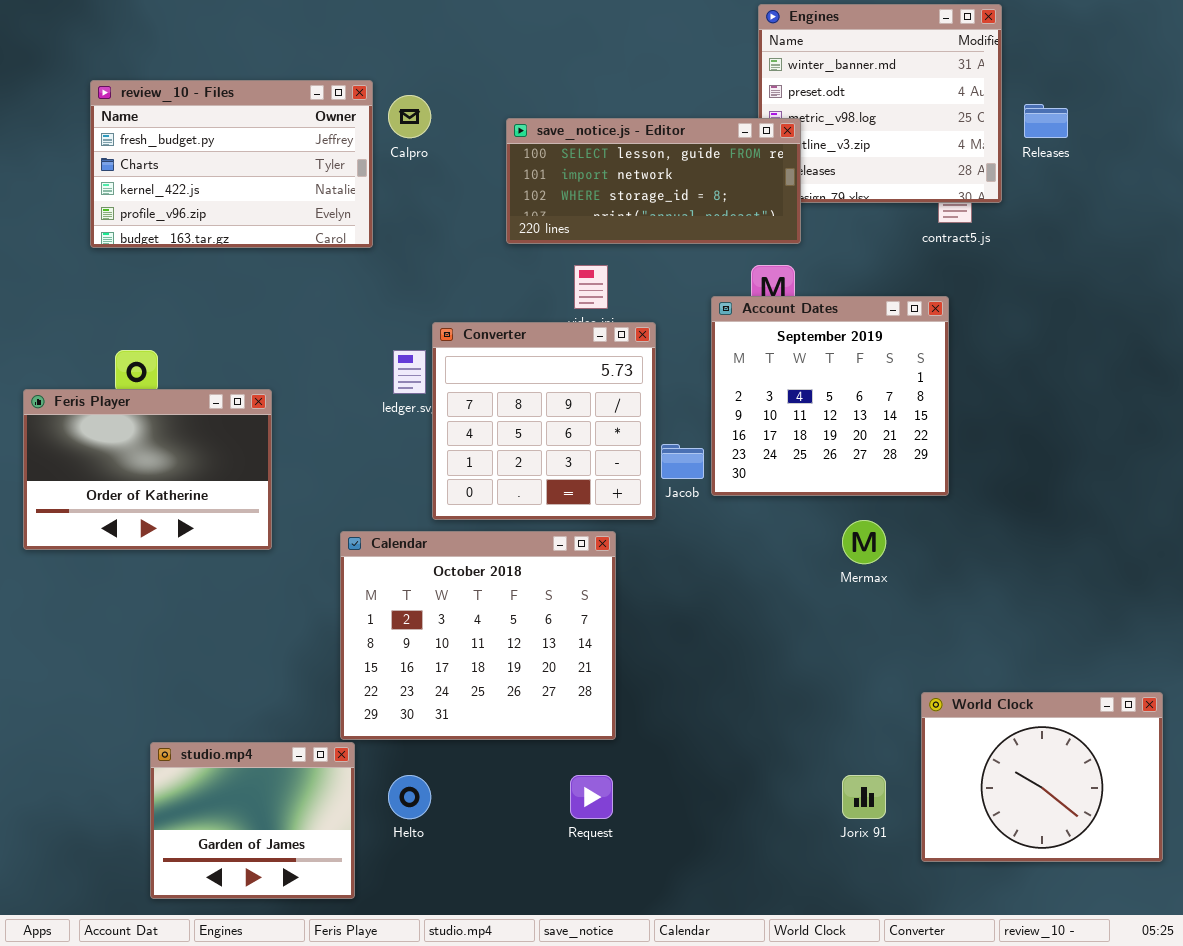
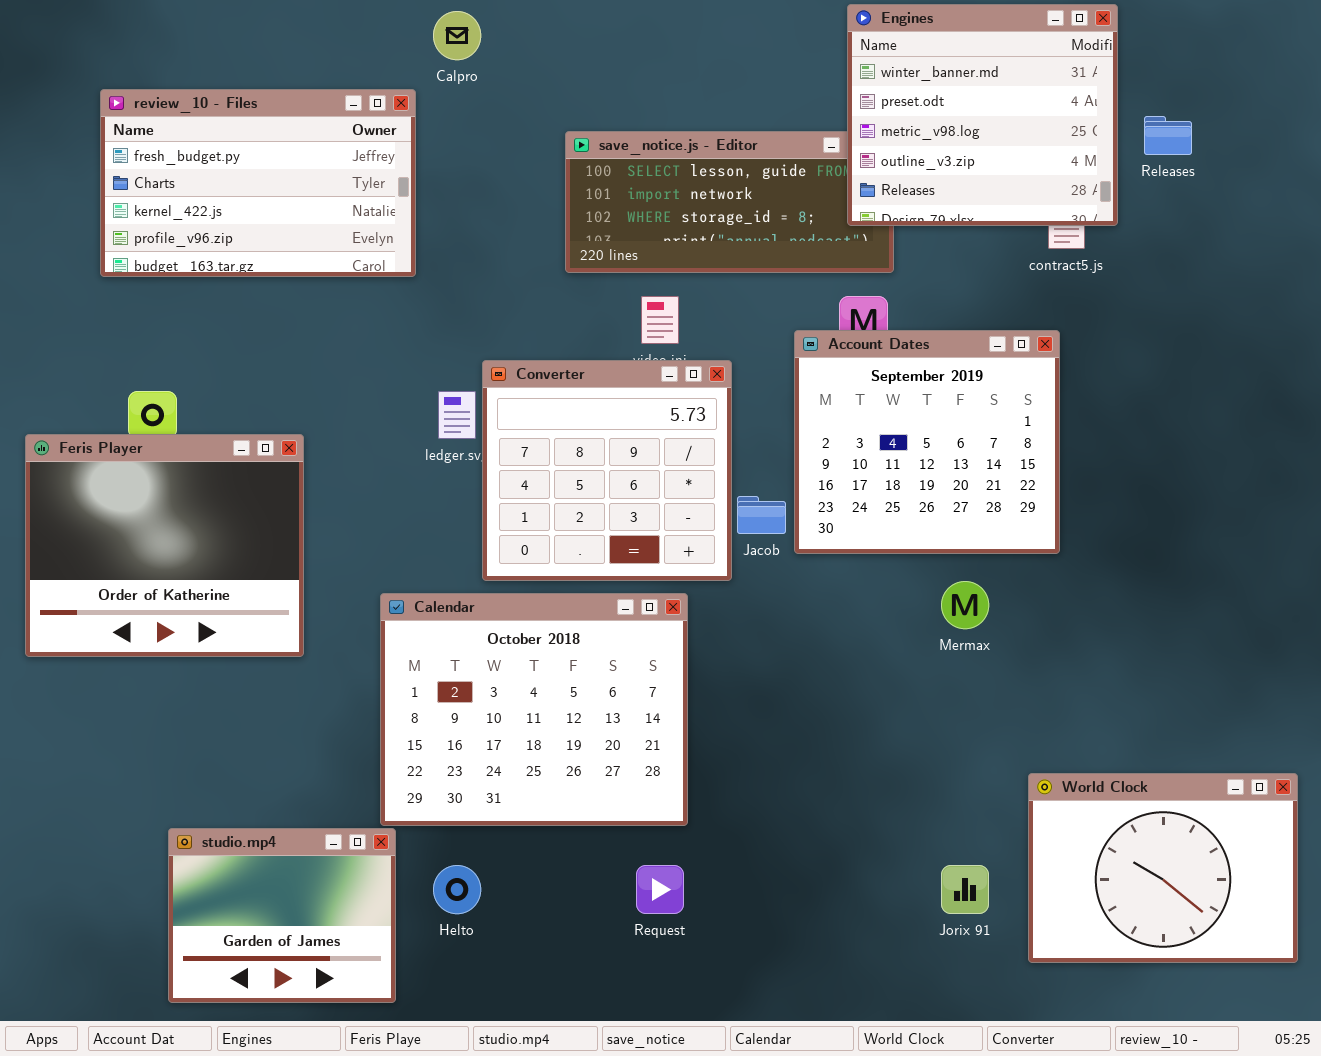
Engines: [758,4,1002,203] -> [847,4,1118,226], raised
Calpro: [388,95,431,138] -> [433,11,481,60], moved
Feris Player: [23,389,272,550] -> [25,434,304,657], resized

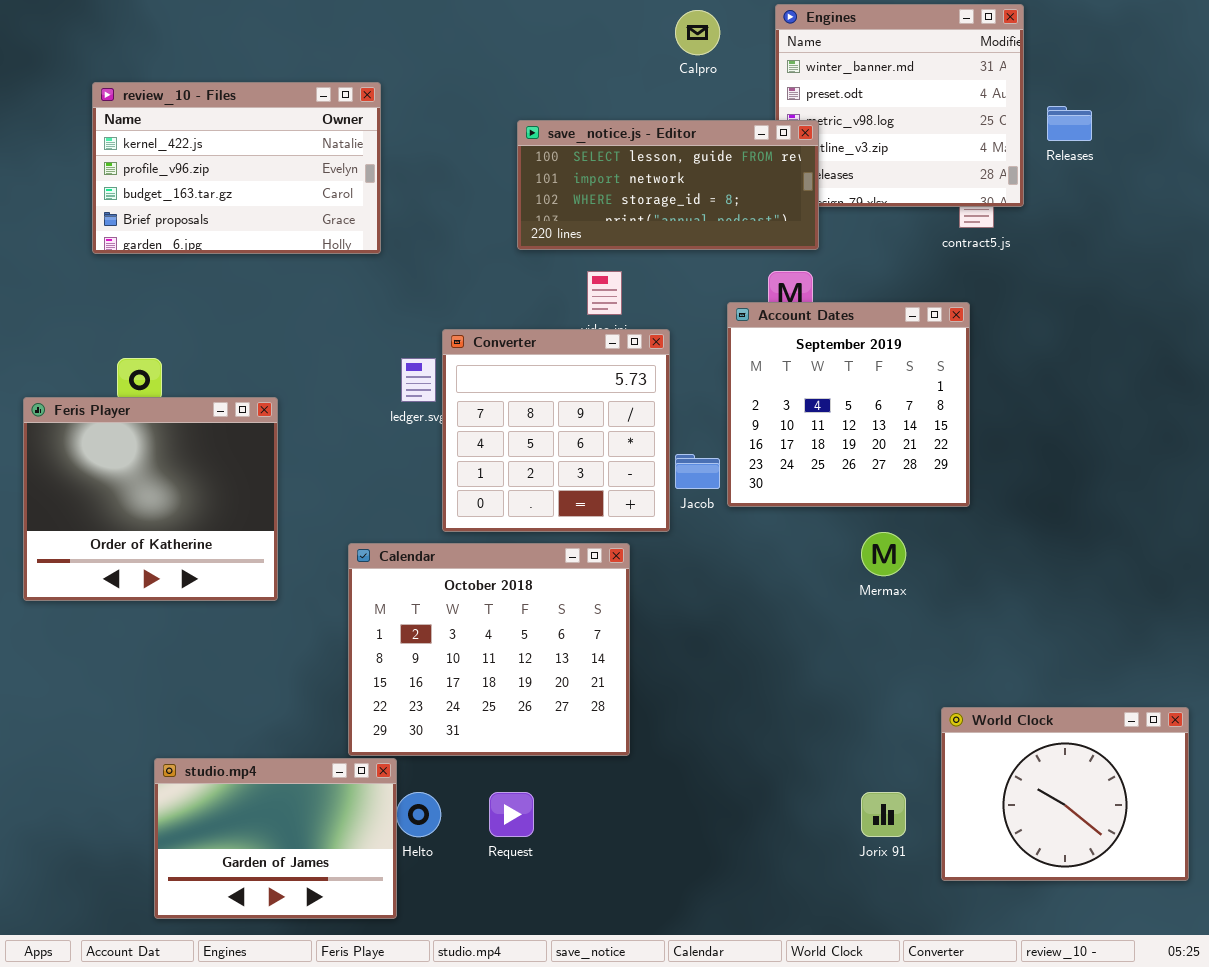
Calpro: [433,11,481,60] -> [675,10,720,55], moved
review_10 - Files: [100,89,416,277] -> [92,82,381,254], scrolled down 2 rows
save_notice.js - Editor: [565,131,894,273] -> [517,120,819,250], raised
studio.mp4: [168,828,396,1003] -> [154,758,397,919], resized
Request: [636,865,684,914] -> [489,792,534,837], moved

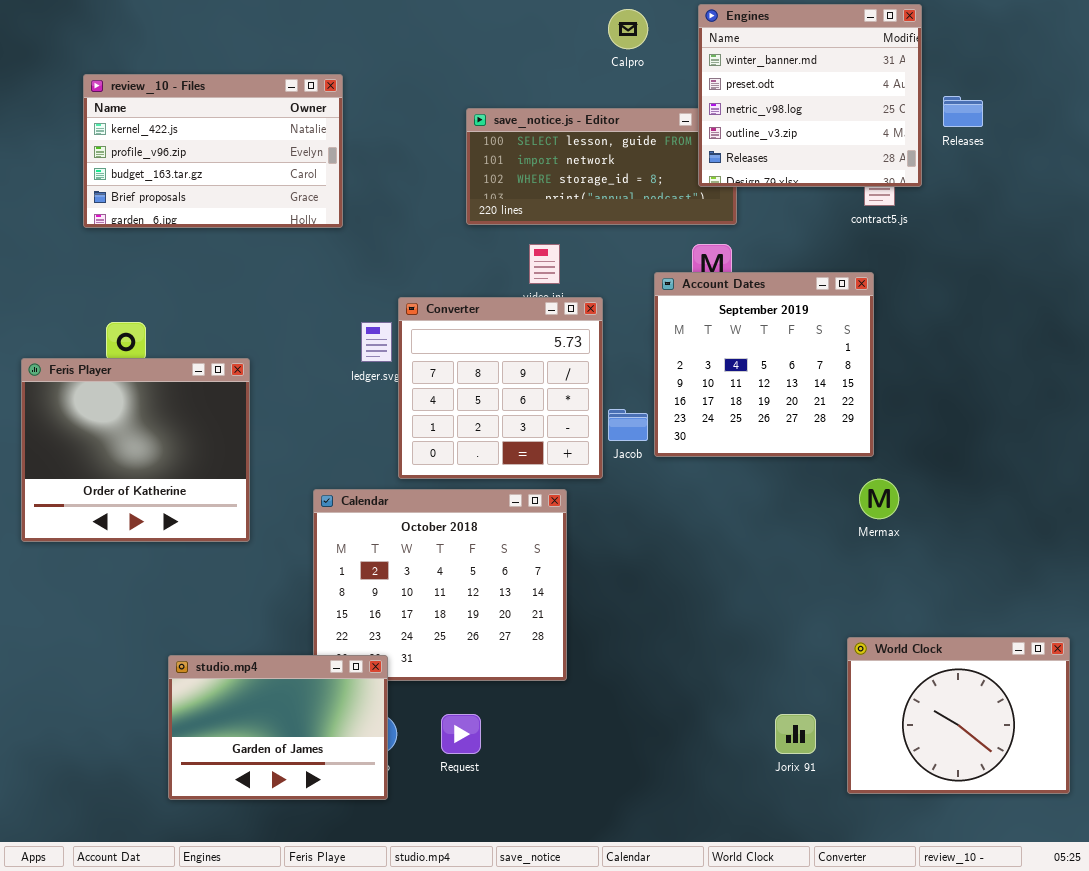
Engines: [775,4,1024,207] -> [698,4,922,187], raised
Mermax: [861,532,906,576] -> [859,479,899,519], moved
studio.mp4: [154,758,397,919] -> [168,655,388,800], moved

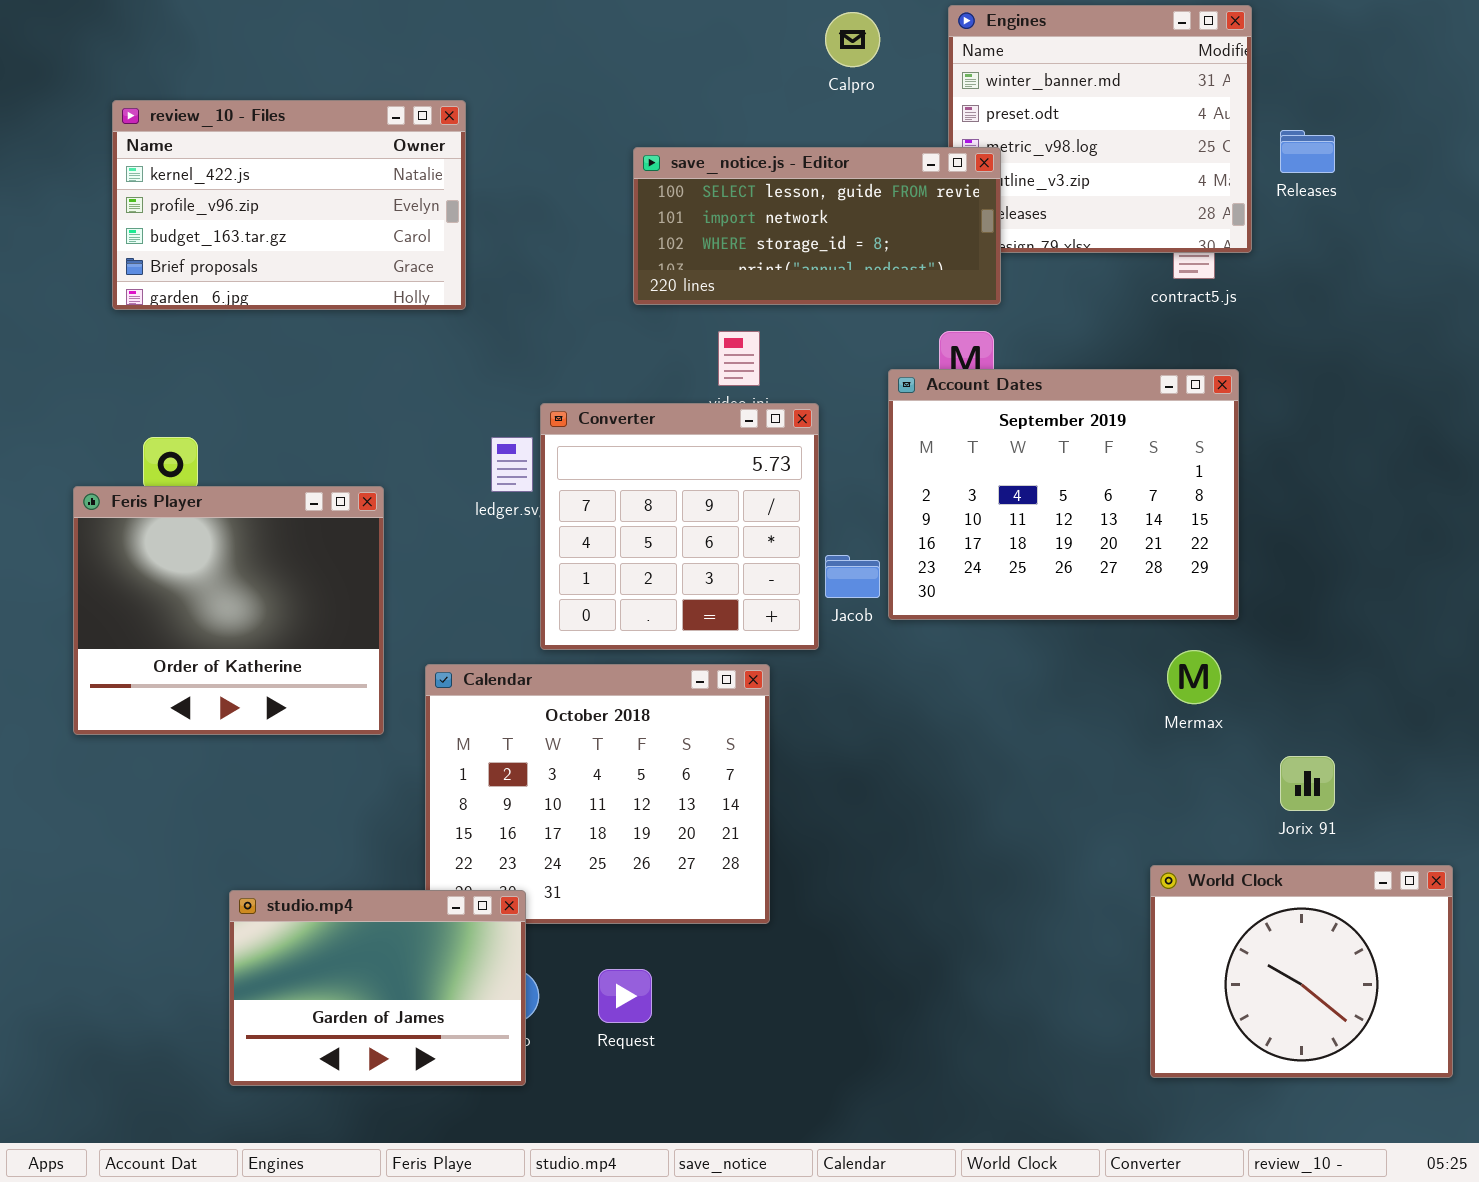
save_notice.js - Editor: [466,108,737,225] -> [633,147,1001,305], raised
Account Dates: [654,272,874,457] -> [888,369,1239,620], resized
Feris Player: [21,358,250,542] -> [73,486,384,735], moved
Jorix 91: [775,714,816,754] -> [1280,756,1335,811], moved

